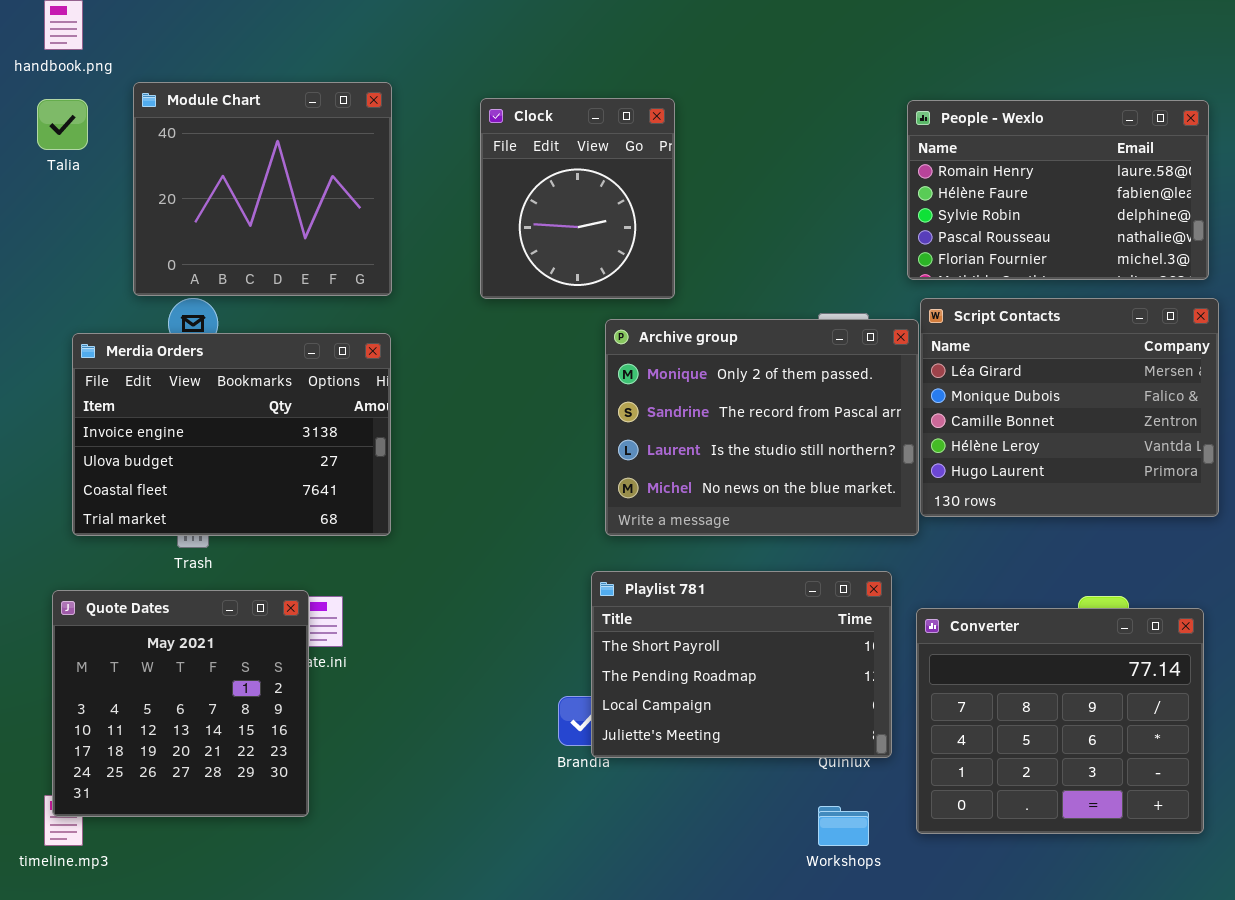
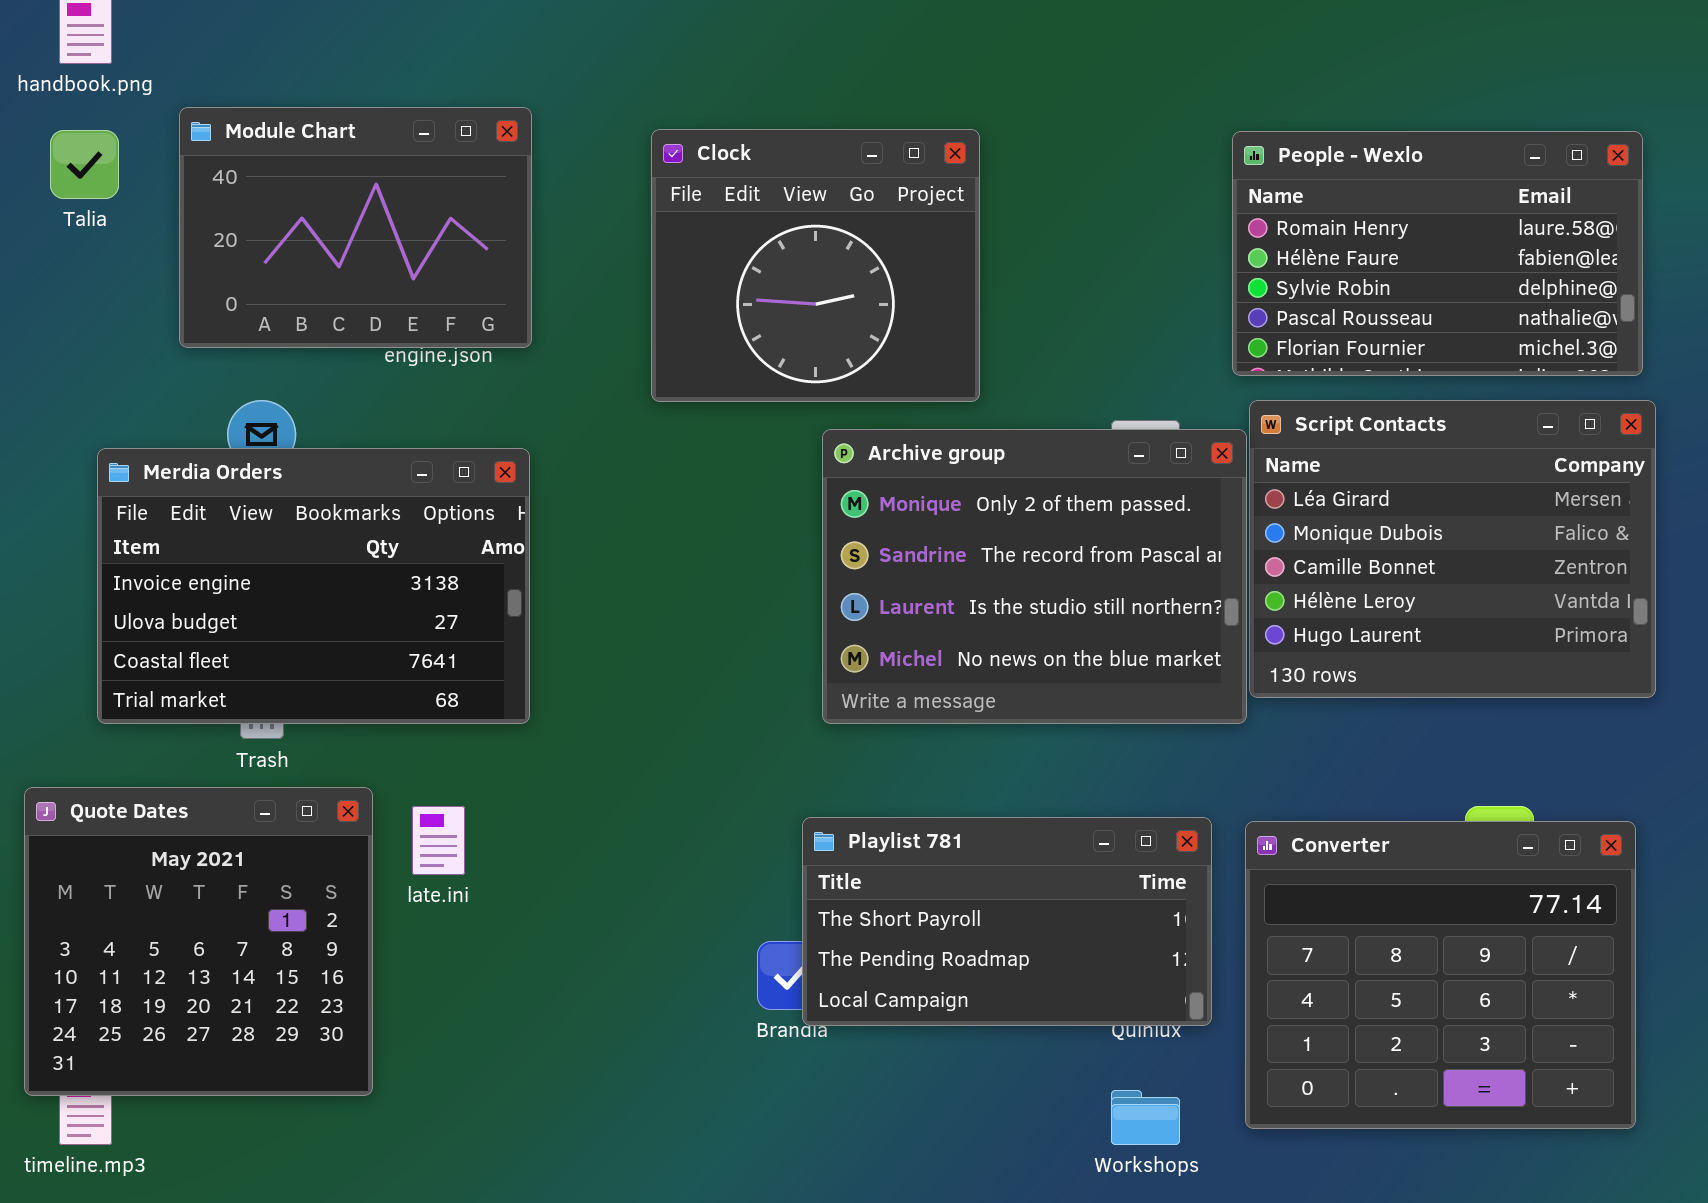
Module Chart: [133,82,392,296] -> [179,107,532,348], resized
Clock: [480,98,675,299] -> [651,129,980,402], resized
Playlist 781: [591,571,892,758] -> [802,817,1212,1026], resized
Quote Dates: [52,590,309,817] -> [24,787,373,1096], moved

